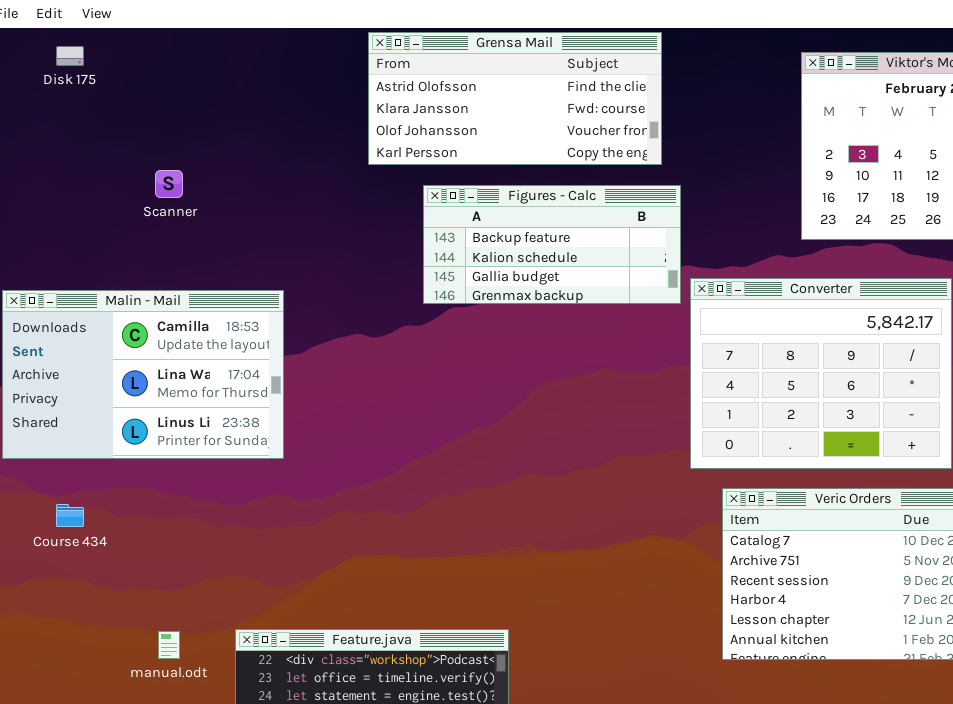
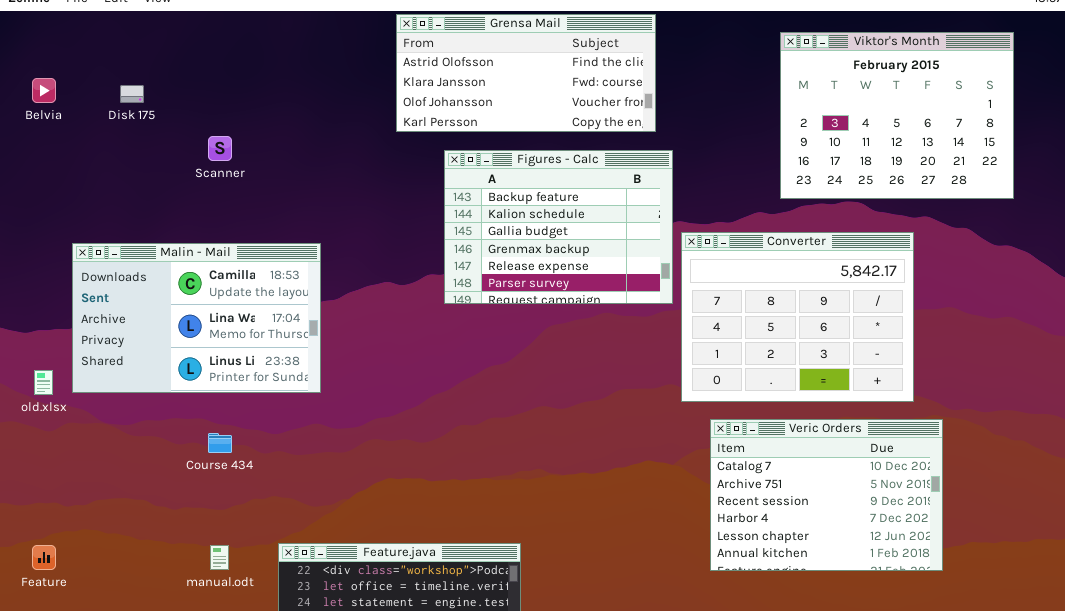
Disk 175: [56,46,84,66] -> [120,85,144,103], moved
Figures - Calc: [423,185,681,304] -> [444,150,673,304], resized
Course 434: [56,504,84,527] -> [208,433,232,453], moved

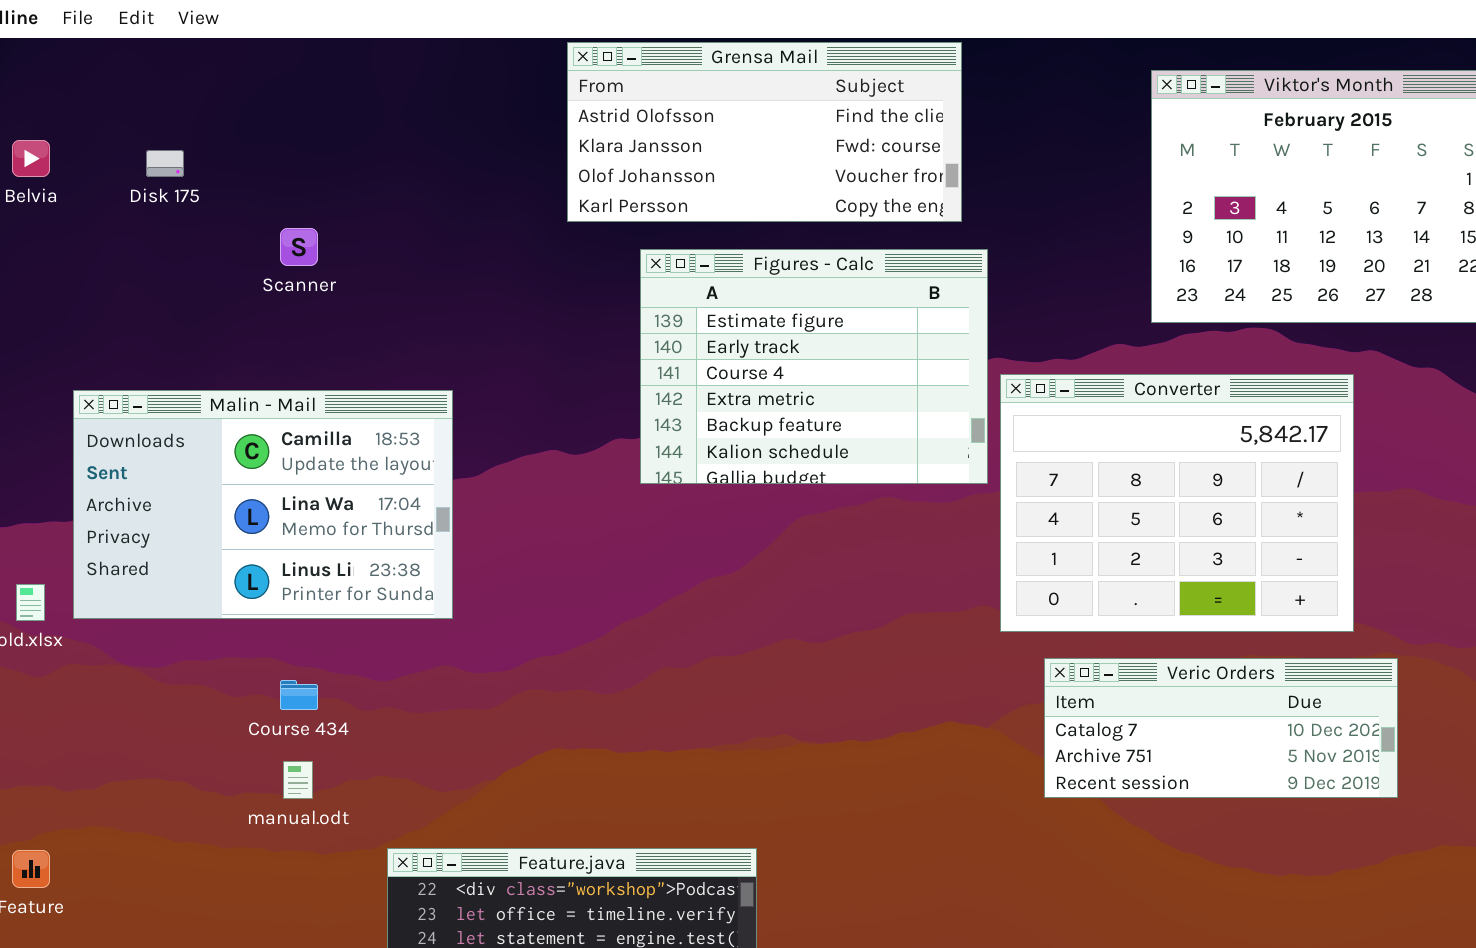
Figures - Calc: [444,150,673,304] -> [640,249,988,484], scrolled up 4 rows
Veric Orders: [710,419,943,571] -> [1044,658,1398,798], resized
manual.odt: [210,545,229,570] -> [283,761,313,799], moved

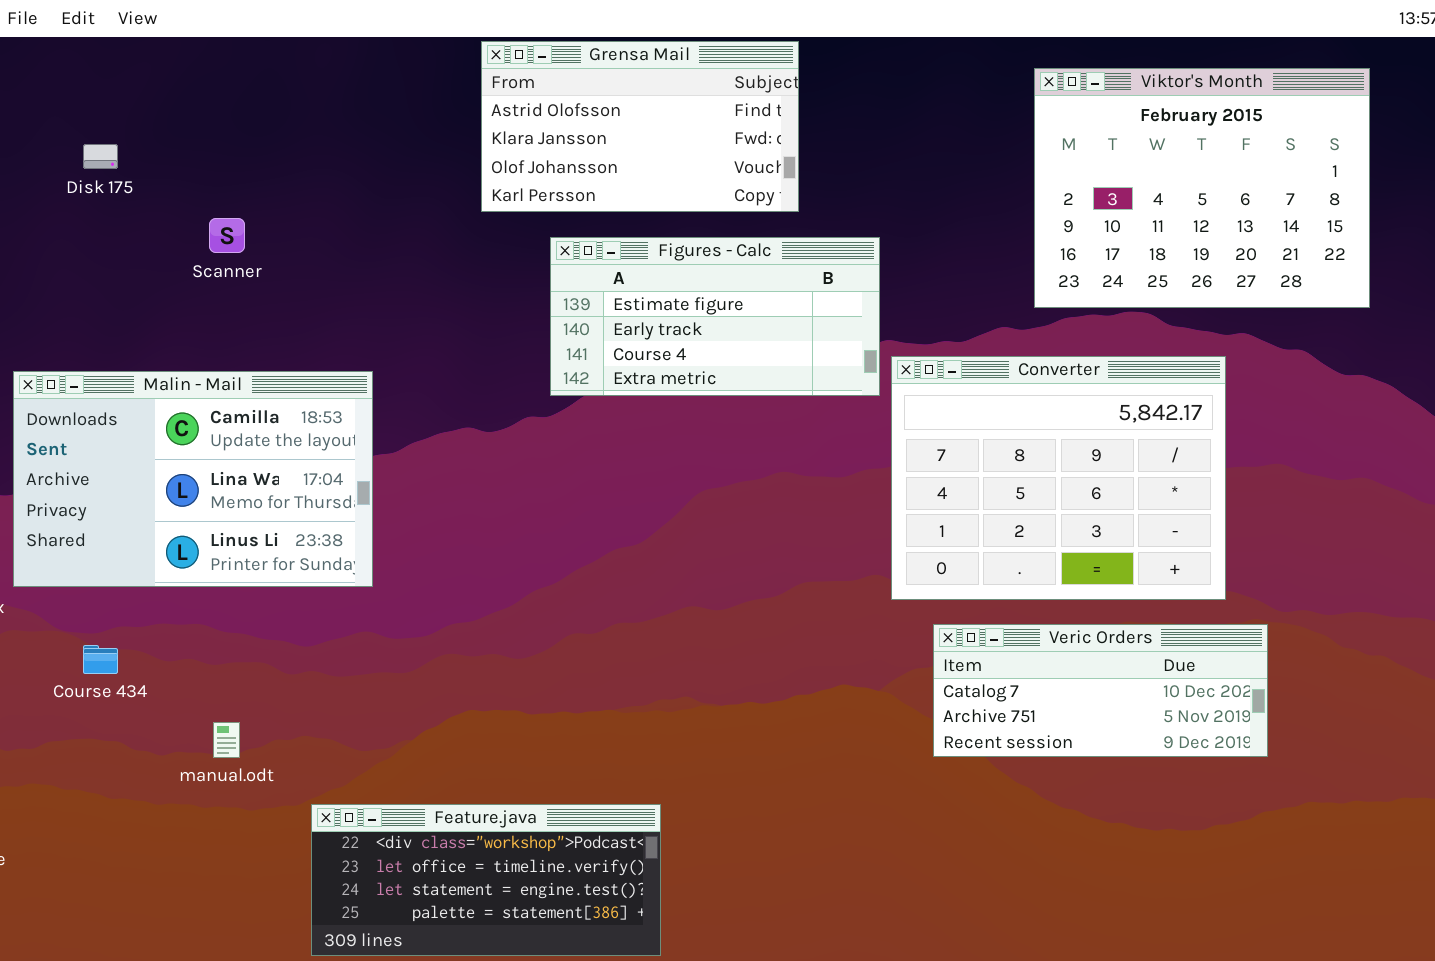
Grensa Mail: [567,42,962,222] -> [481,41,799,212], resized
Figures - Calc: [640,249,988,484] -> [550,237,880,396], resized
Course 434: [280,680,318,710] -> [83,645,118,674], moved

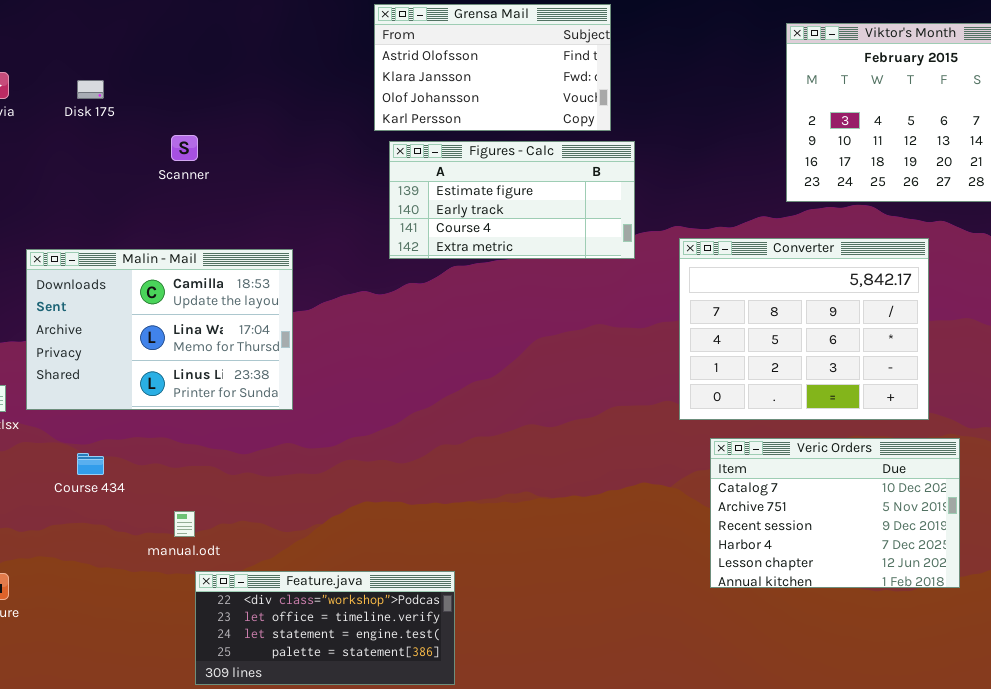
Figures - Calc: [550,237,880,396] -> [389,141,635,259], moved
Veric Orders: [933,624,1268,757] -> [710,438,960,588], resized
Feature.java: [311,804,661,956] -> [195,571,455,685], moved

